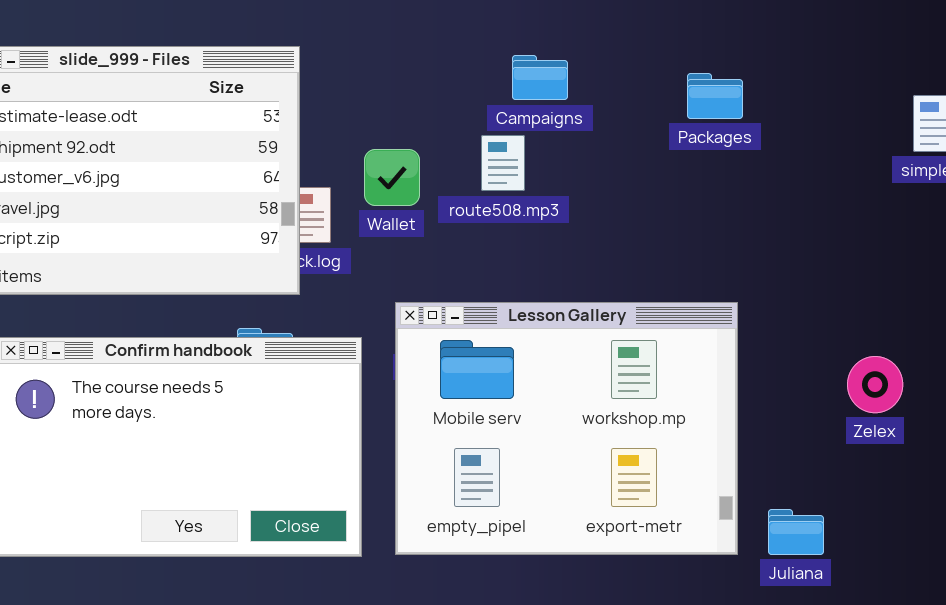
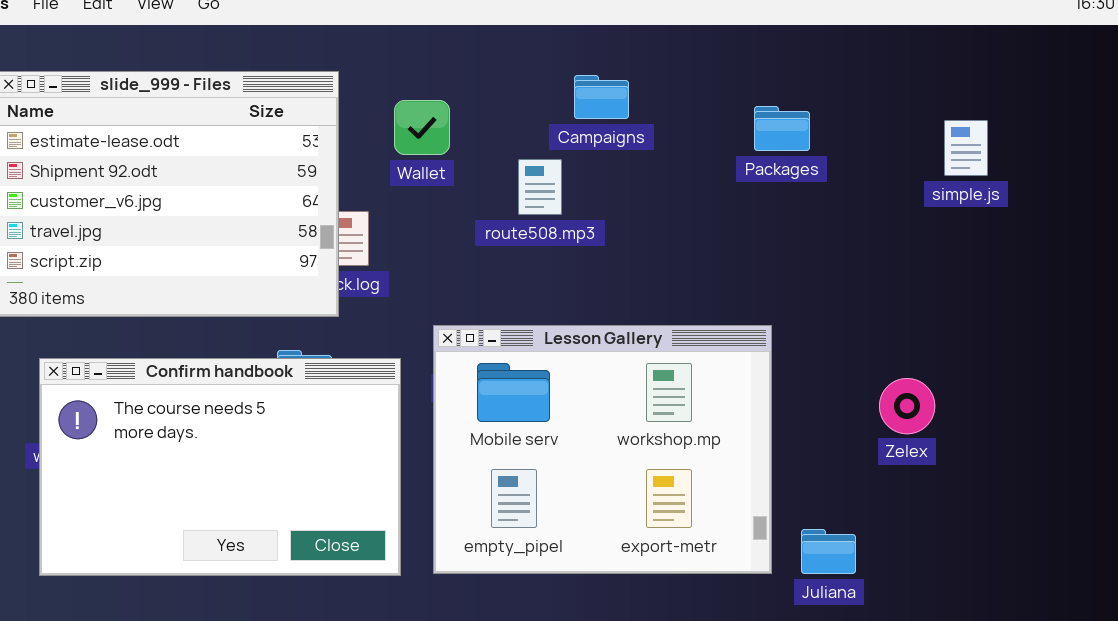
Campaigns: [512,55,568,100] -> [574,75,629,119], moved
Packages: [687,73,743,119] -> [754,106,810,151], moved
Wallet: [364,149,420,206] -> [394,100,450,155], moved

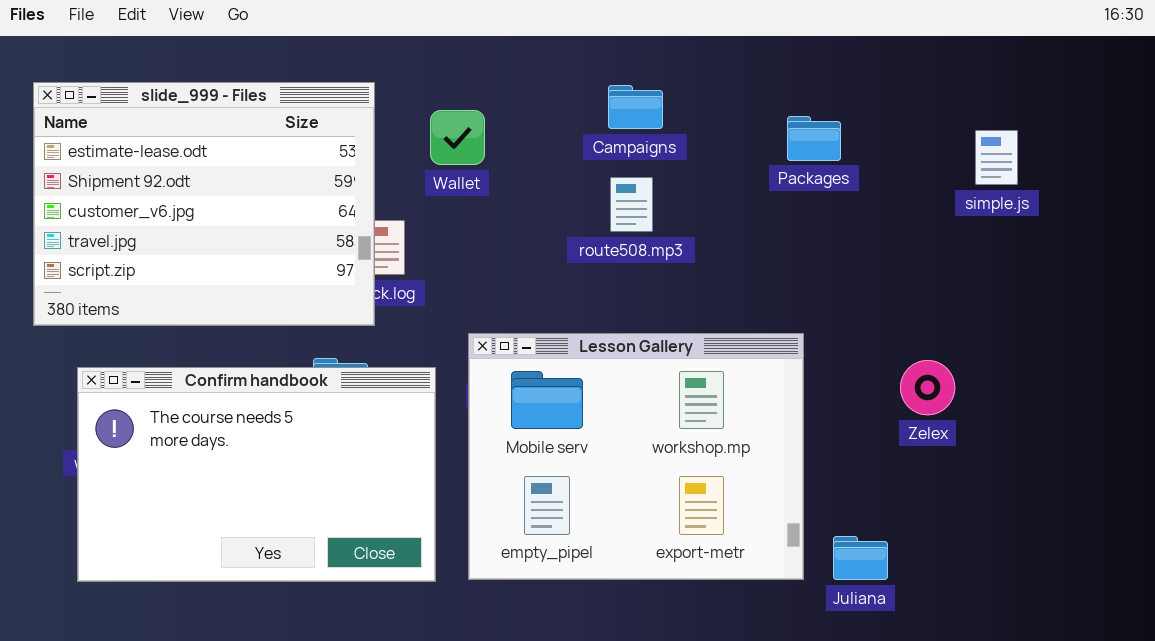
route508.mp3: [518,159,562,215] -> [610,177,653,232], moved
Zelex: [879,378,935,434] -> [900,360,955,415], moved

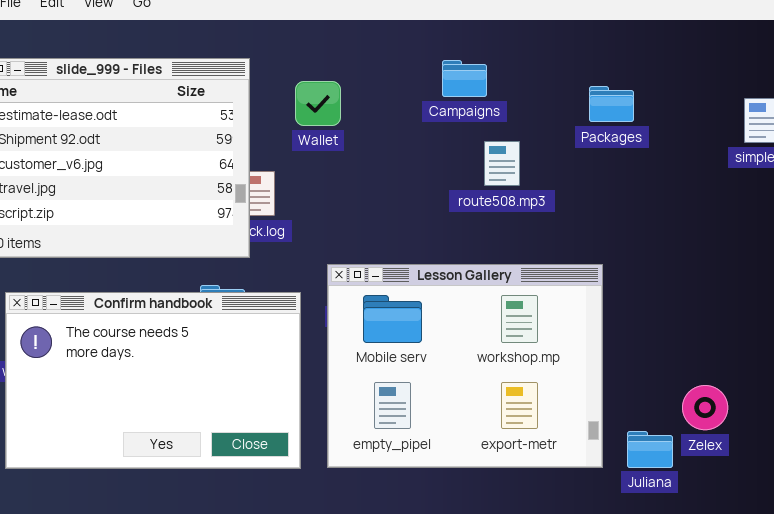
route508.mp3: [610,177,653,232] -> [484,141,520,186], moved
Zelex: [900,360,955,415] -> [682,385,728,430], moved

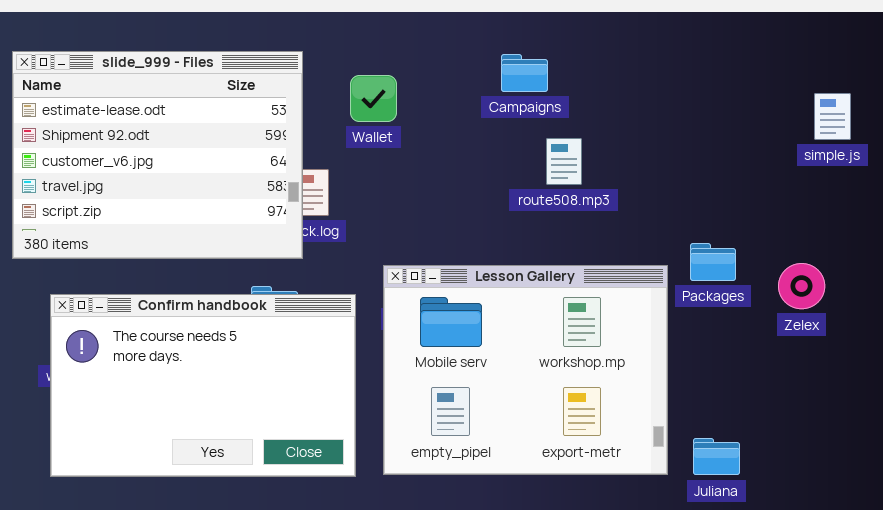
Packages: [589,86,634,122] -> [690,243,736,281], moved
Zelex: [682,385,728,430] -> [778,263,825,309], moved

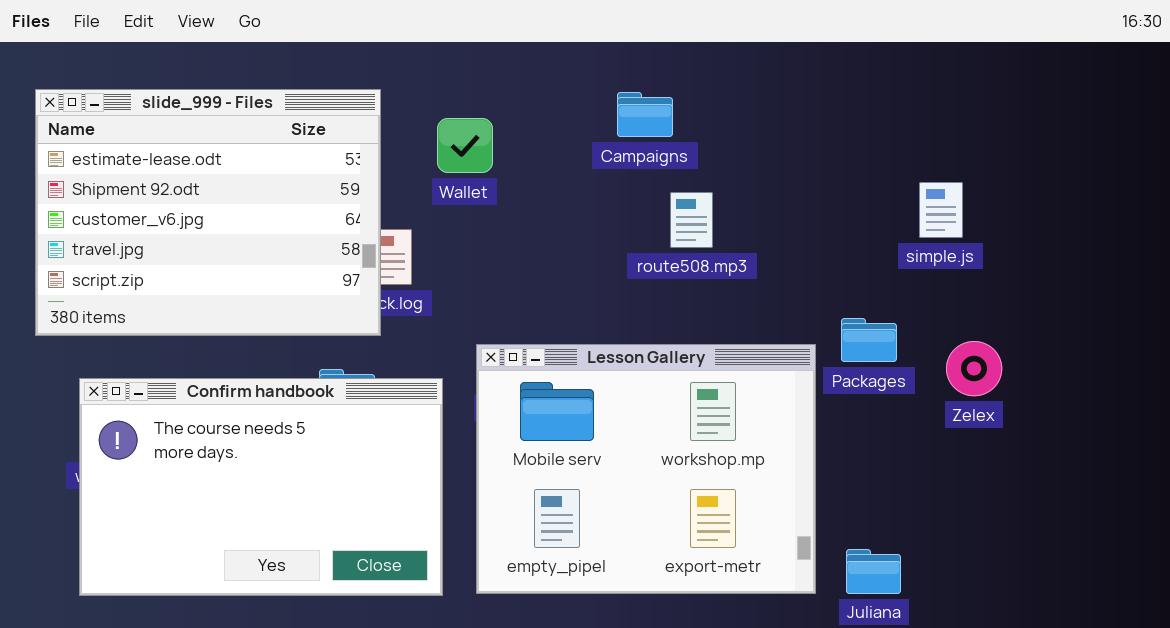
simple.js: [814,93,851,140] -> [919,182,963,238], moved

